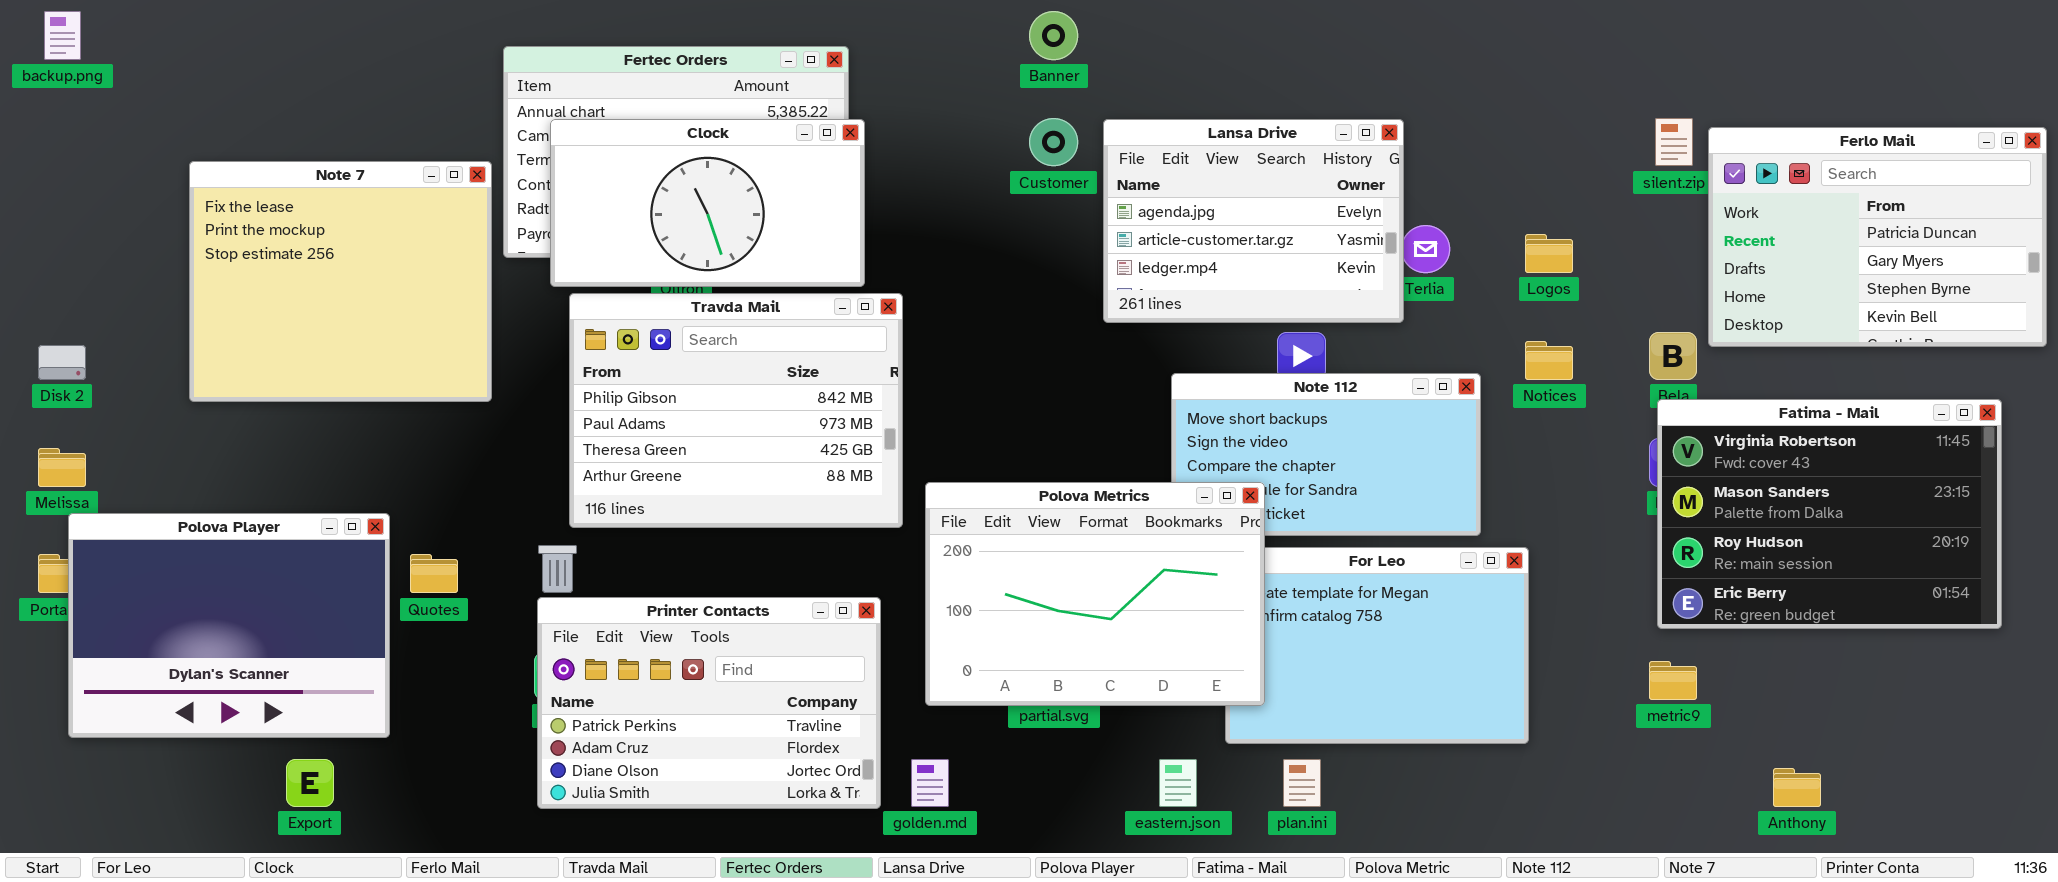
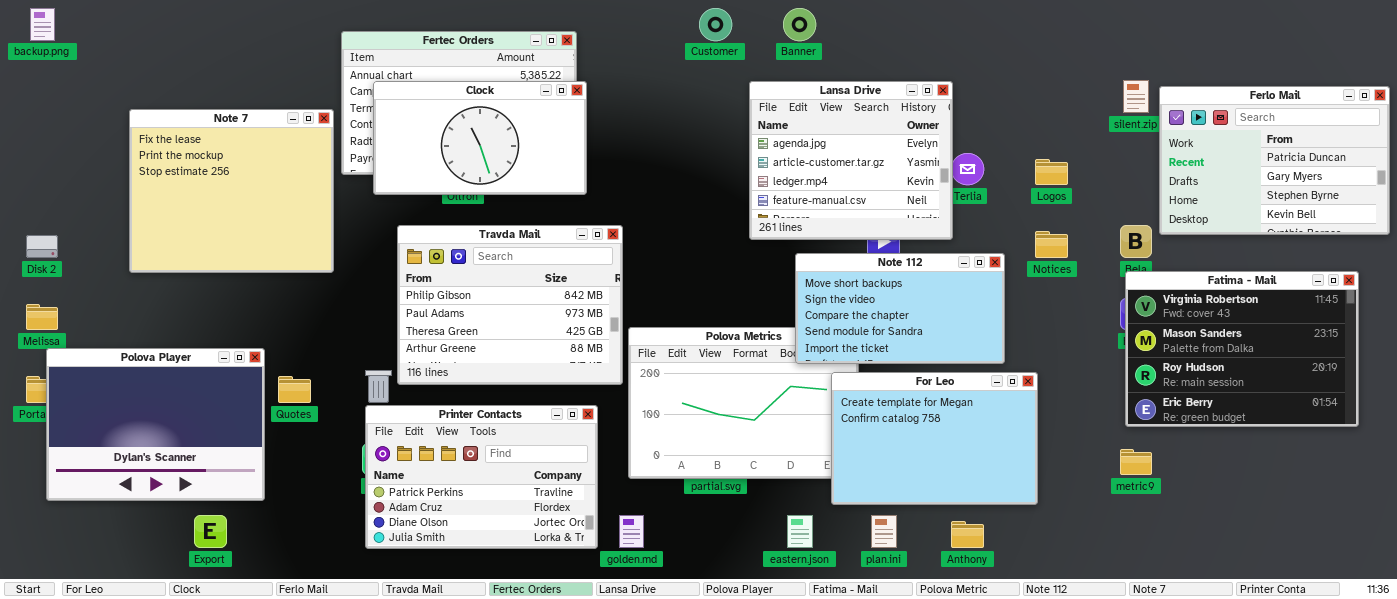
Banner: [1029,11,1078,60] -> [783,8,816,41], moved
Customer: [1029,118,1078,166] -> [699,8,732,41], moved
Lansa Drive: [1103,119,1404,323] -> [749,81,953,240], resized
Travda Mail: [569,293,903,528] -> [397,225,623,385], moved
Note 112: [1171,373,1481,536] -> [795,253,1005,364], raised
For Leo: [1225,547,1529,744] -> [831,372,1038,505], raised
Anthony: [1773,768,1821,807] -> [951,521,984,548], moved

